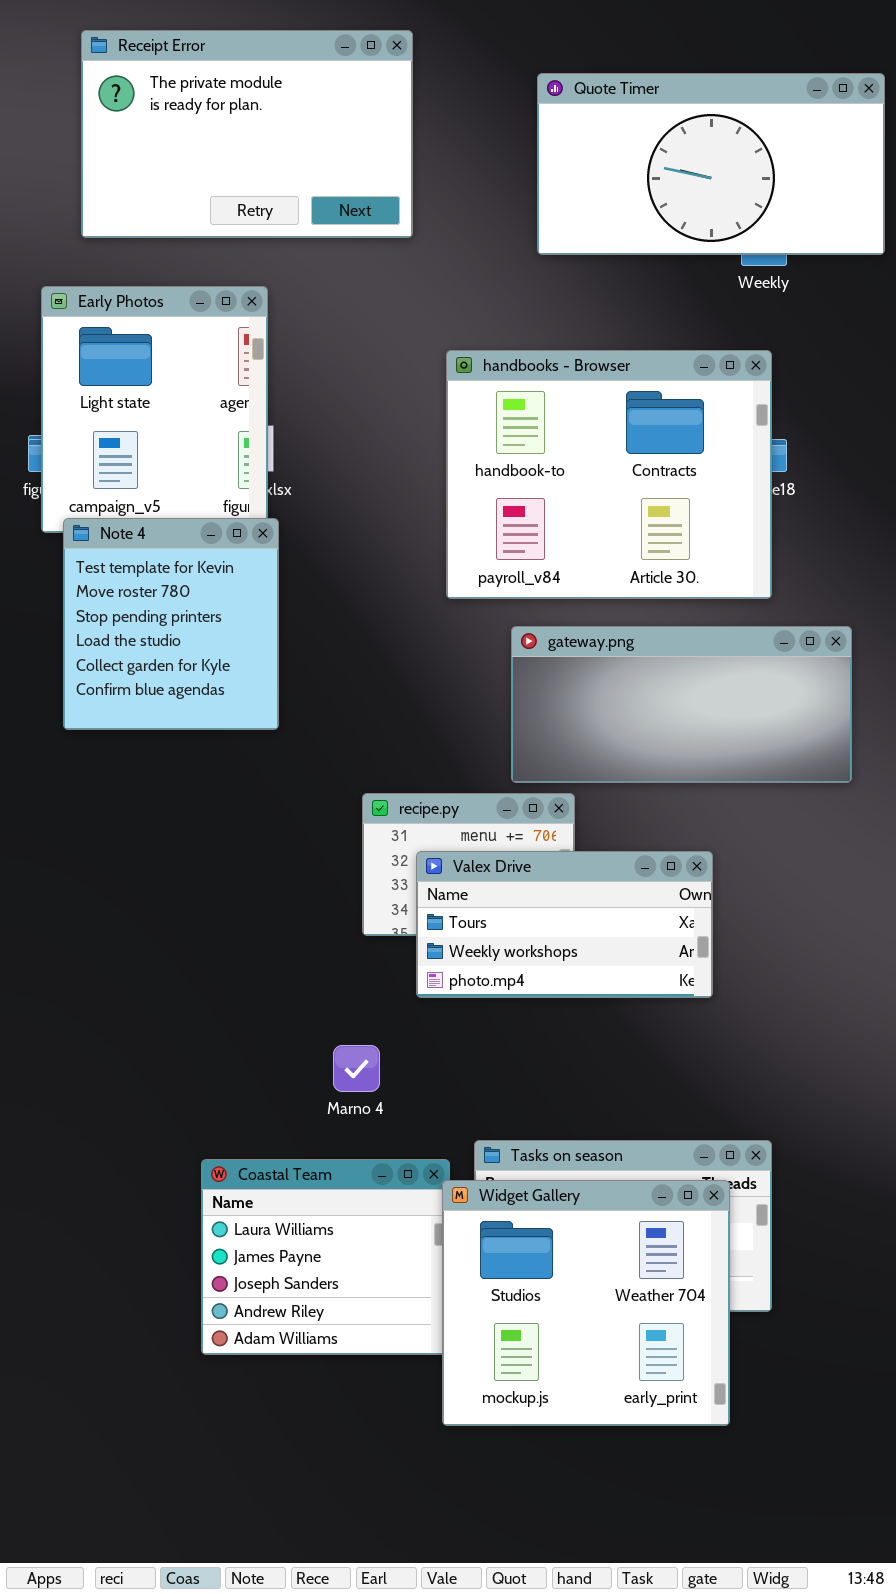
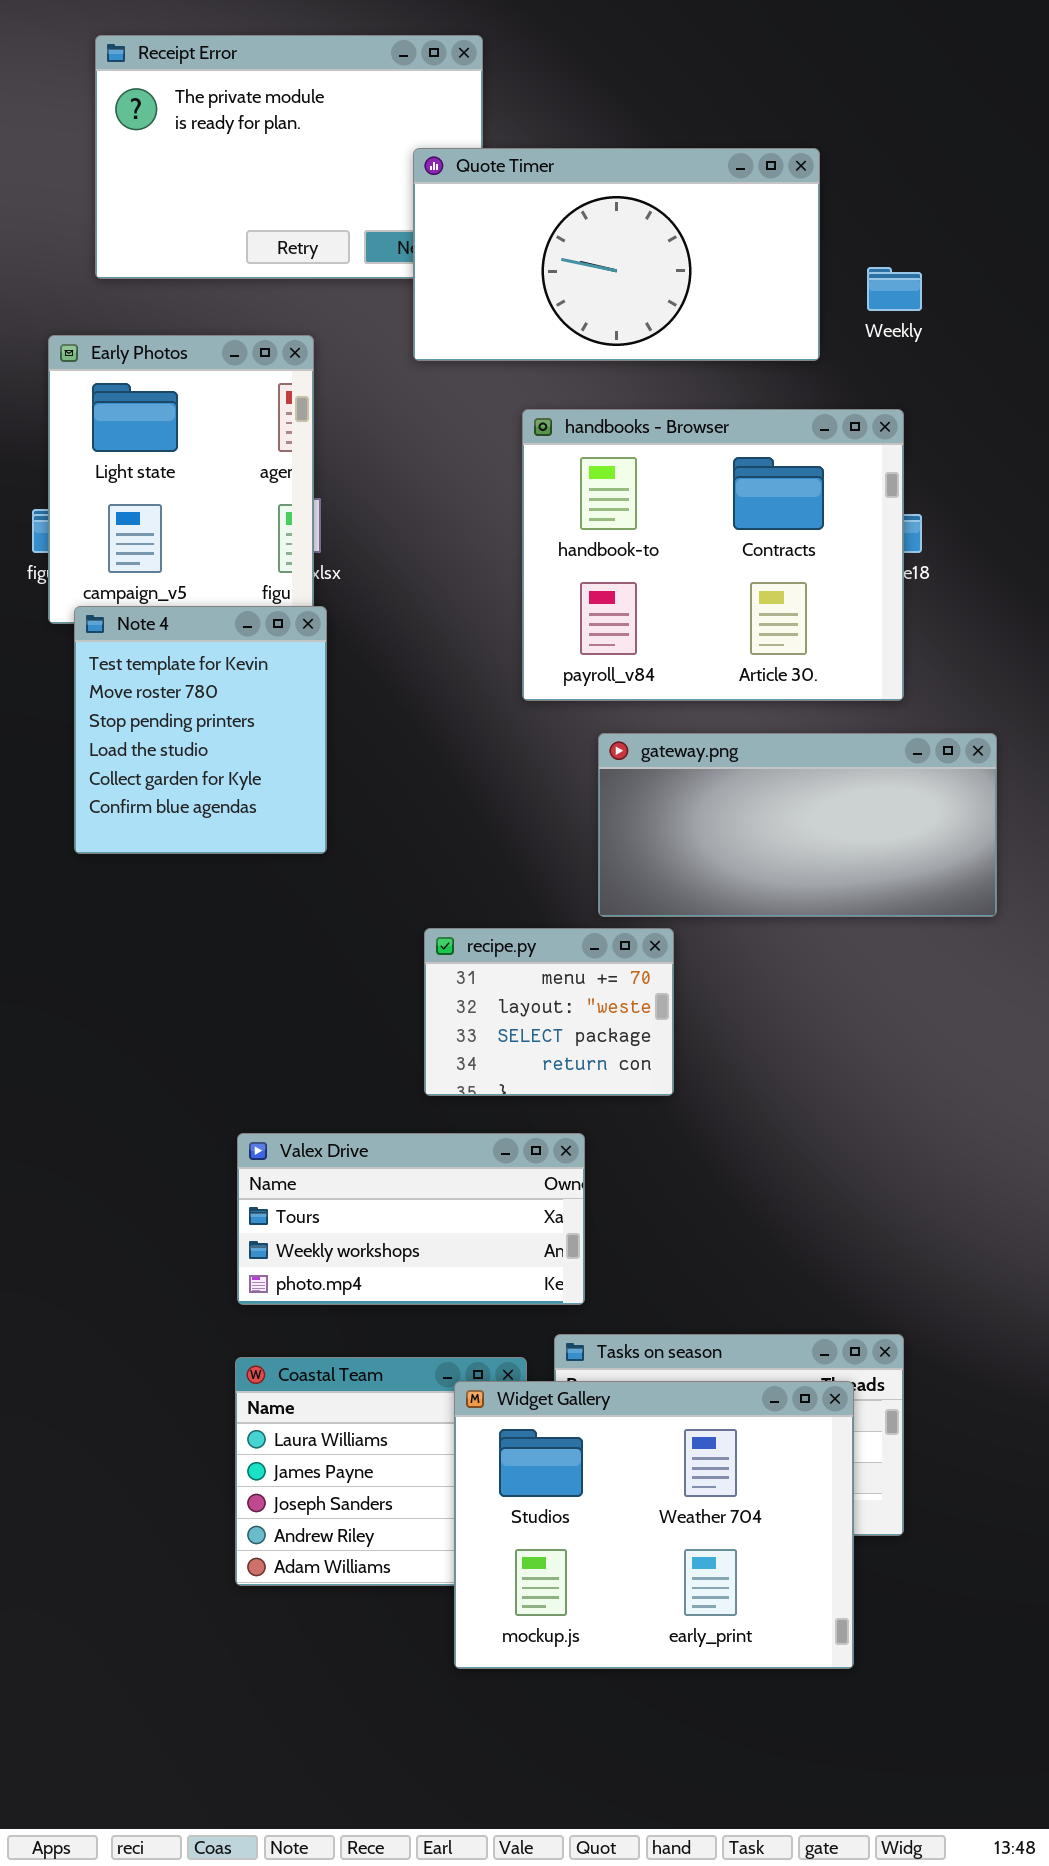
Quote Timer: [537,73,885,255] -> [413,148,820,361], moved
Valex Drive: [416,851,713,998] -> [237,1133,585,1305], moved
Widget Gallery: [442,1180,730,1426] -> [454,1381,854,1669], resized

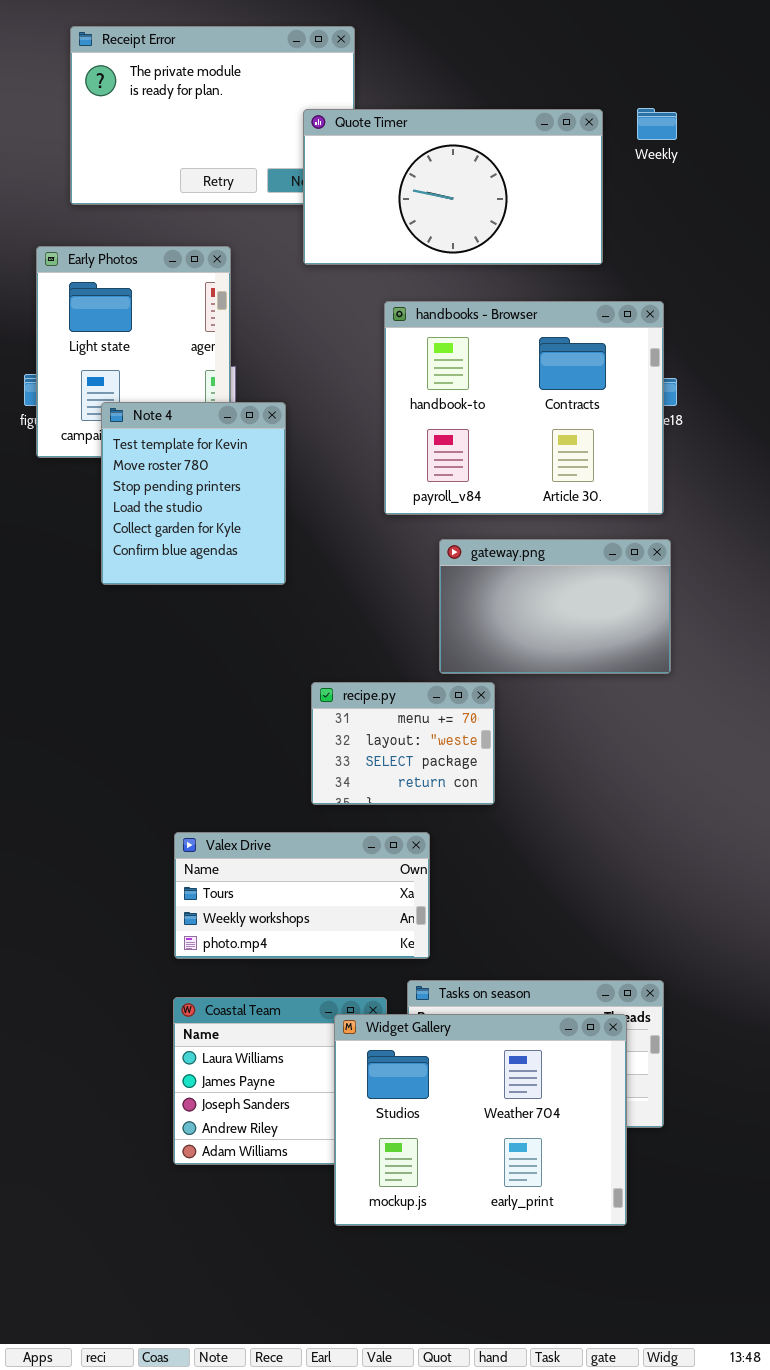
Weekly: [867,267,922,311] -> [637,108,677,140], moved
Note 4: [74,606,327,854] -> [101,402,286,585], moved
gateway.png: [598,733,997,917] -> [439,539,671,674], resized

